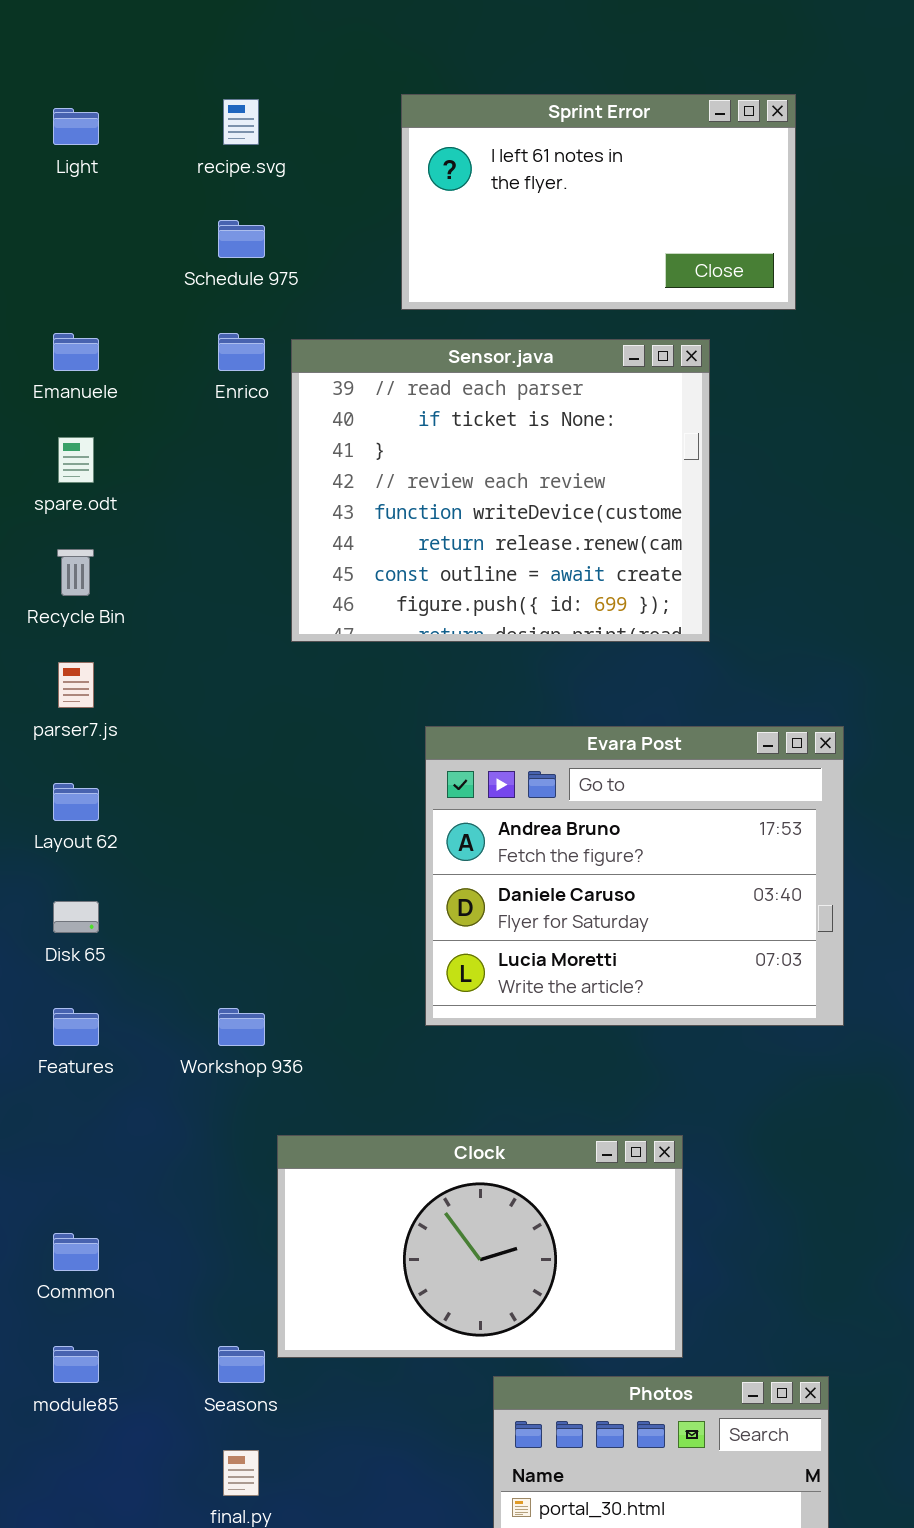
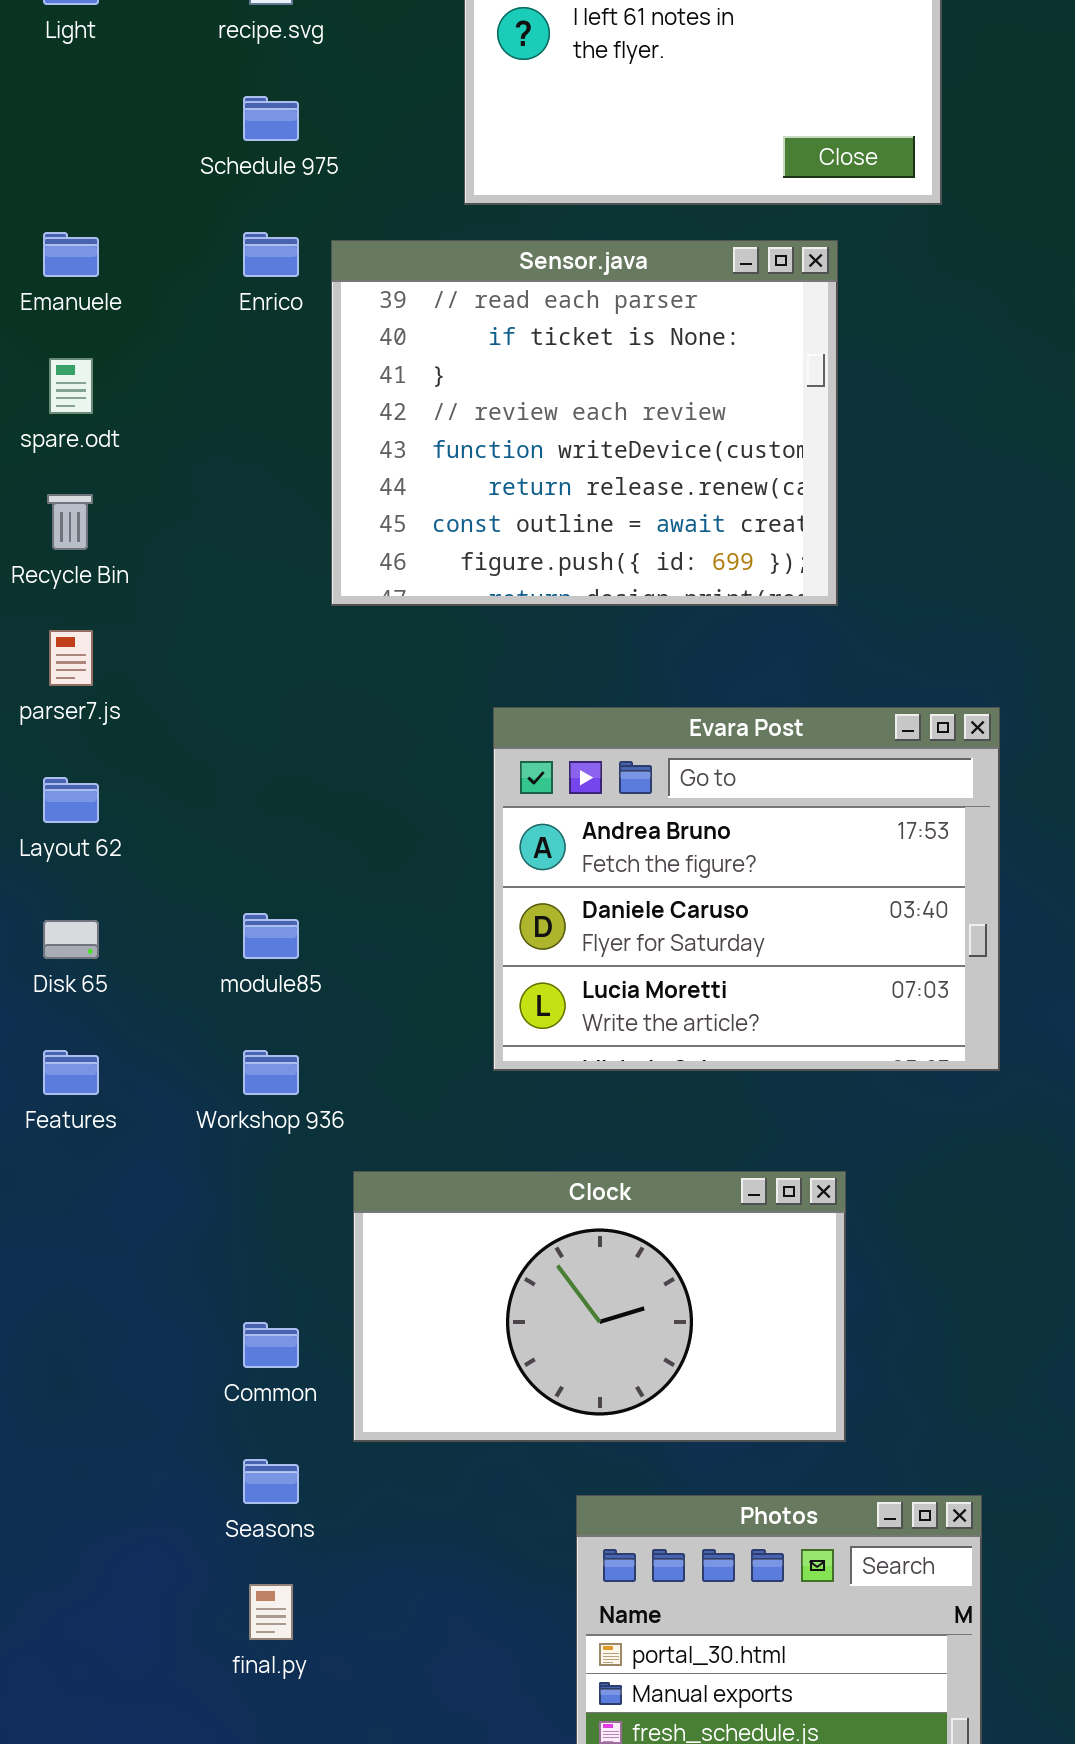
Clock: [277,1135,683,1358] -> [353,1171,846,1442], moved
Common: [53,1233,99,1271] -> [243,1322,299,1368], moved
module85: [53,1346,99,1383] -> [243,913,299,959], moved

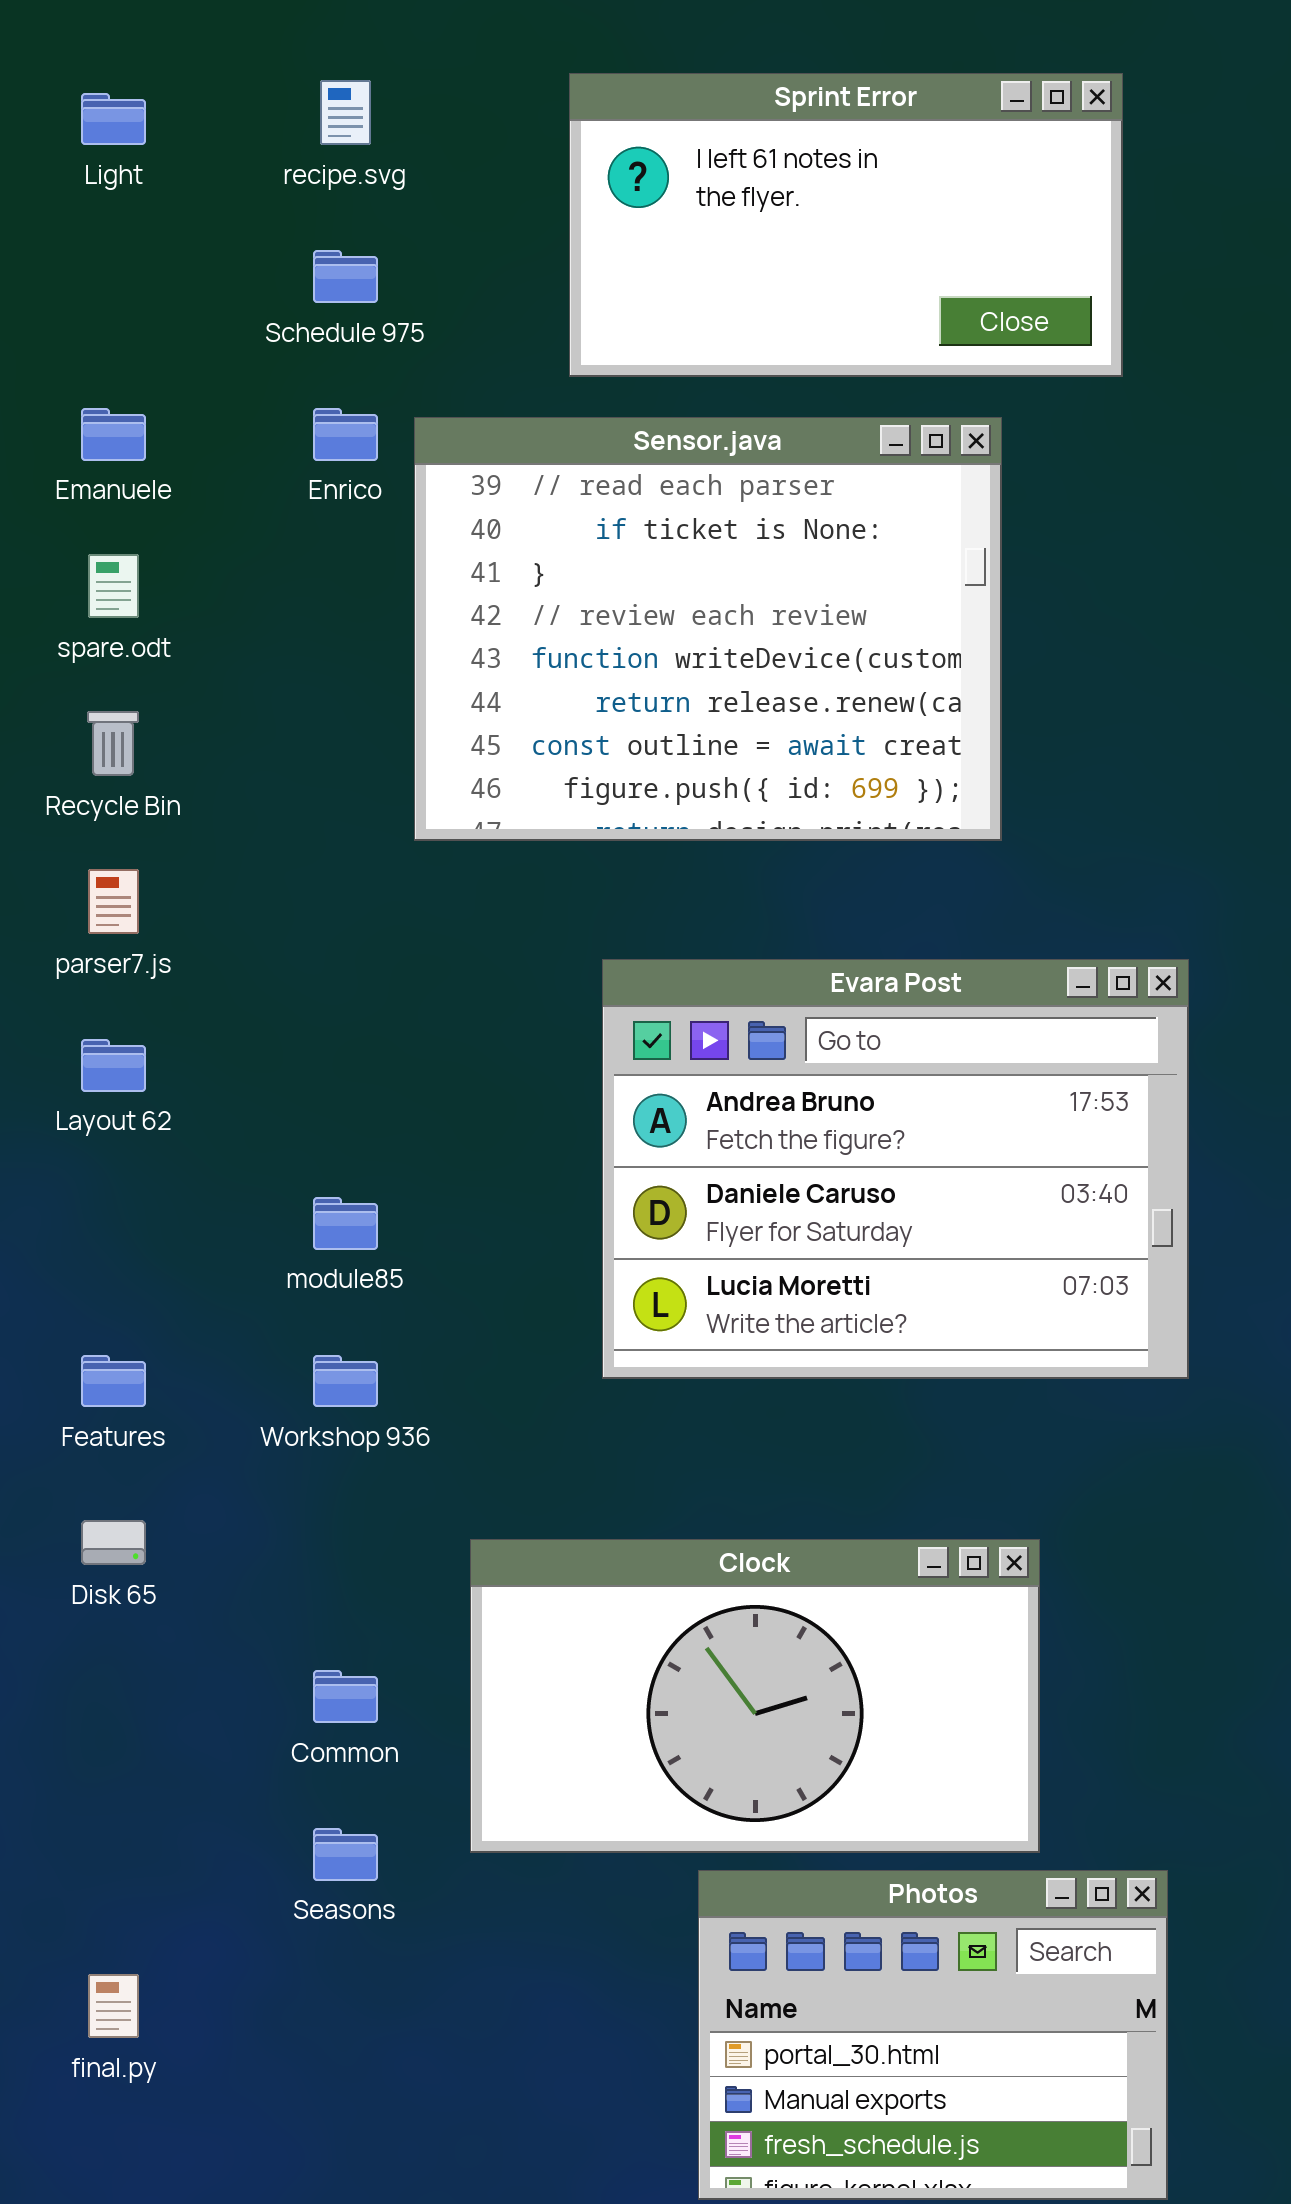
Disk 65: [43,920,99,959] -> [81,1520,146,1565], moved
Clock: [353,1171,846,1442] -> [470,1539,1040,1853], moved
final.py: [249,1584,293,1640] -> [88,1974,139,2038], moved

